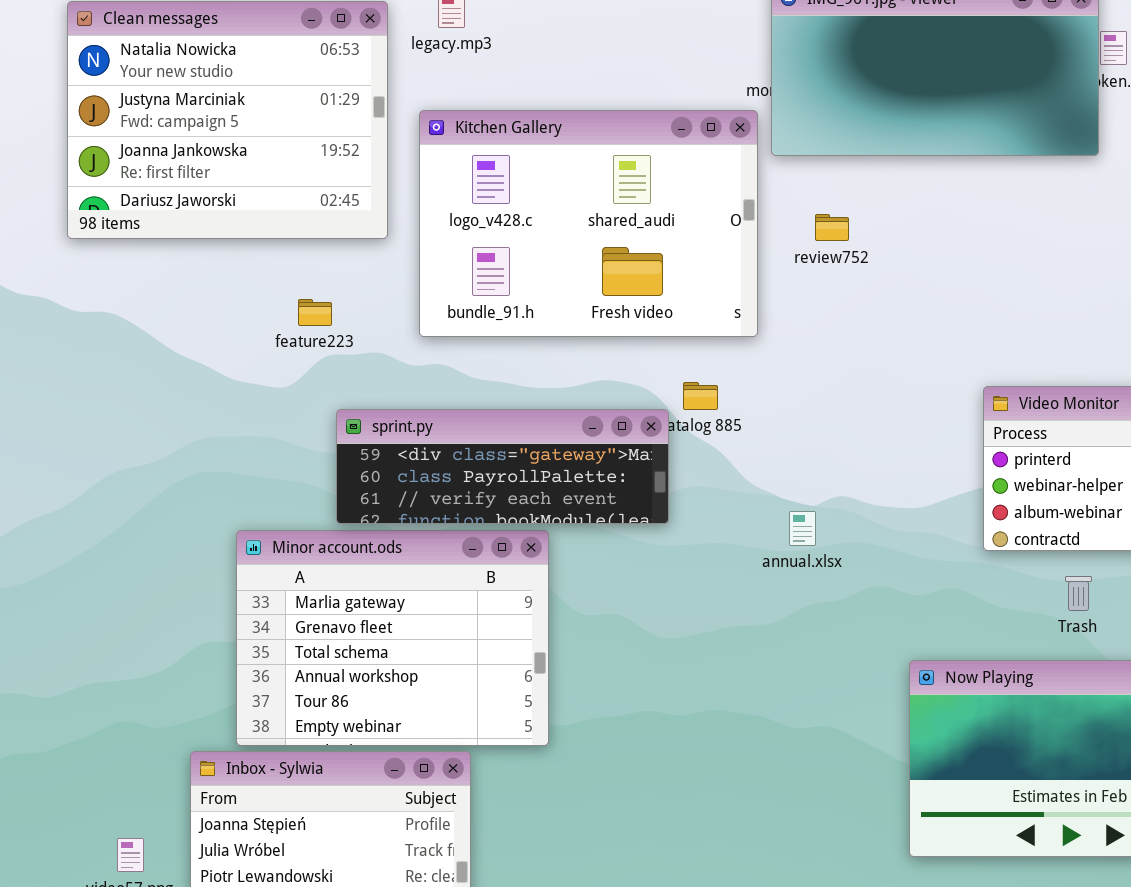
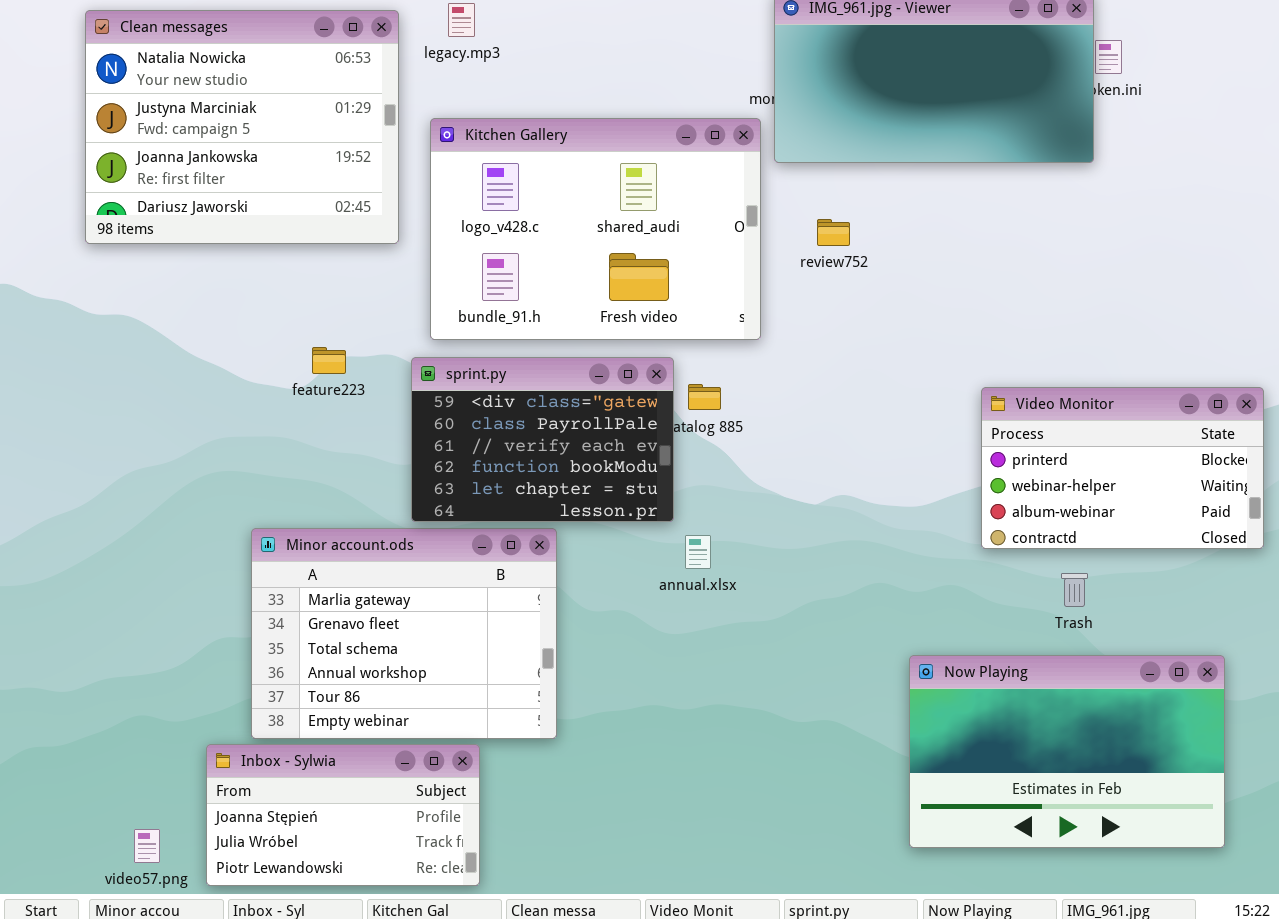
feature223: [298,299,332,326] -> [312,347,346,374], moved
sprint.py: [336,409,669,524] -> [411,357,674,522], resized
annual.xlsx: [789,511,816,546] -> [685,535,711,569], moved

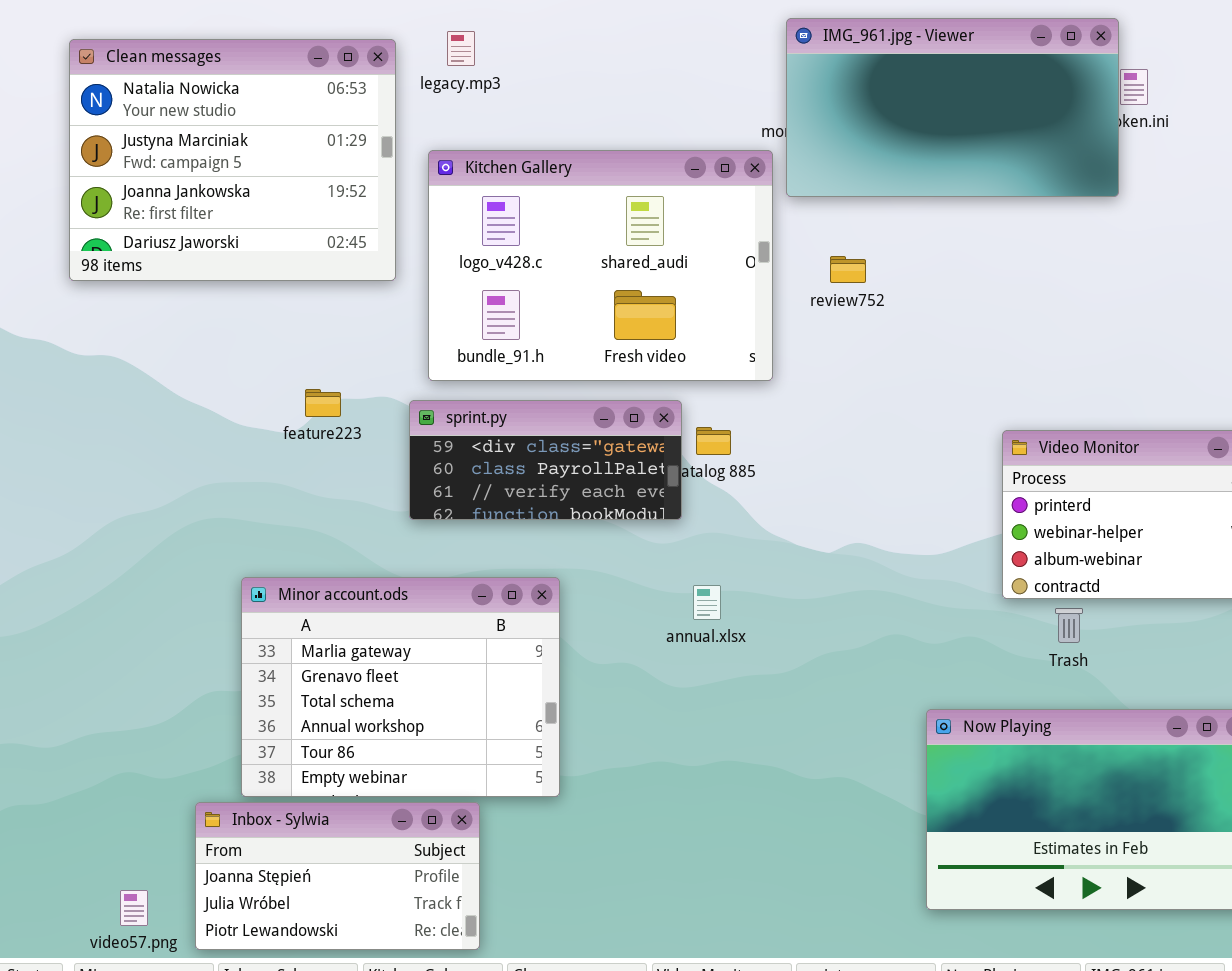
sprint.py: [411,357,674,522] -> [409,400,682,520], resized
Trash: [1061,573,1088,607] -> [1055,608,1083,643], moved

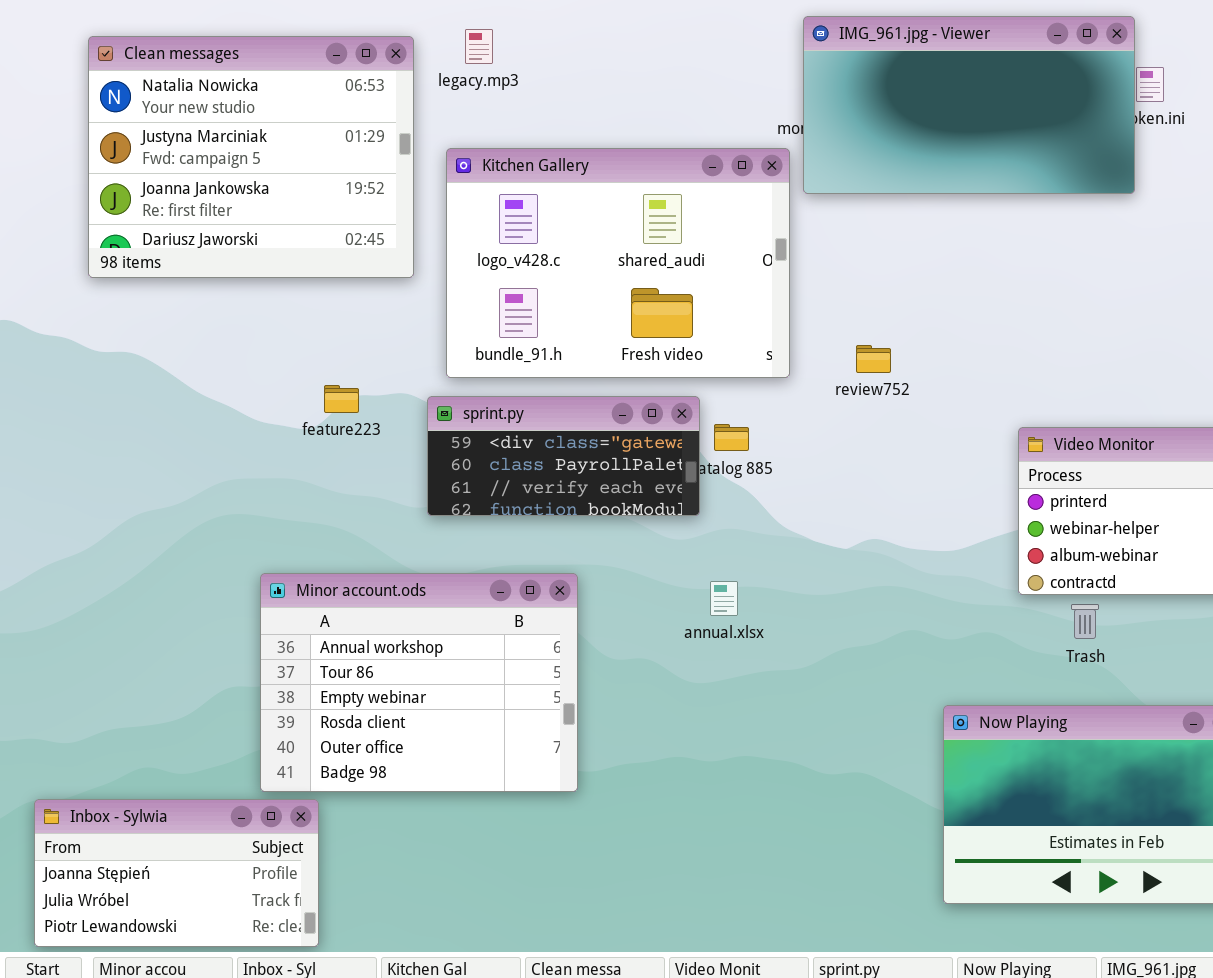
review752: [830,256,866,283] -> [856,345,891,373], moved
Minor account.ods: [241,577,560,797] -> [260,573,578,792], scrolled down 3 rows
Inbox - Sylwia: [195,802,480,950] -> [34,799,319,947], moved

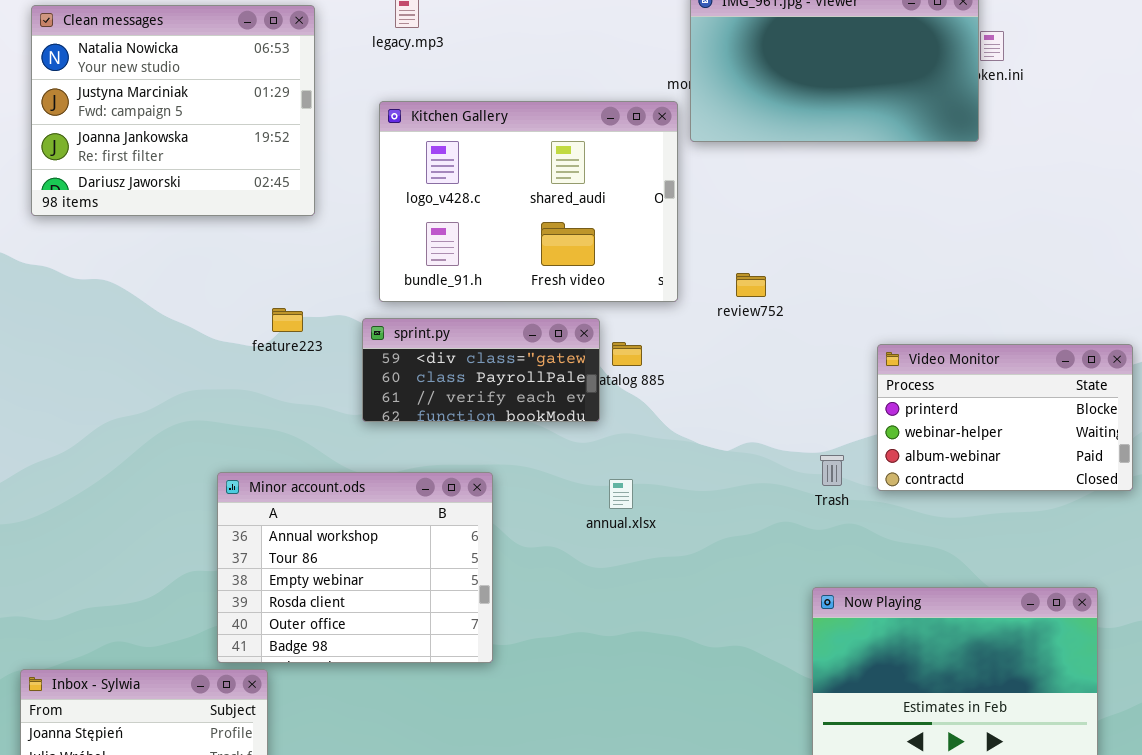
Clean messages: [88,36,414,278] -> [31,5,315,216], moved
Trash: [1071,604,1099,639] -> [820,455,844,486], moved

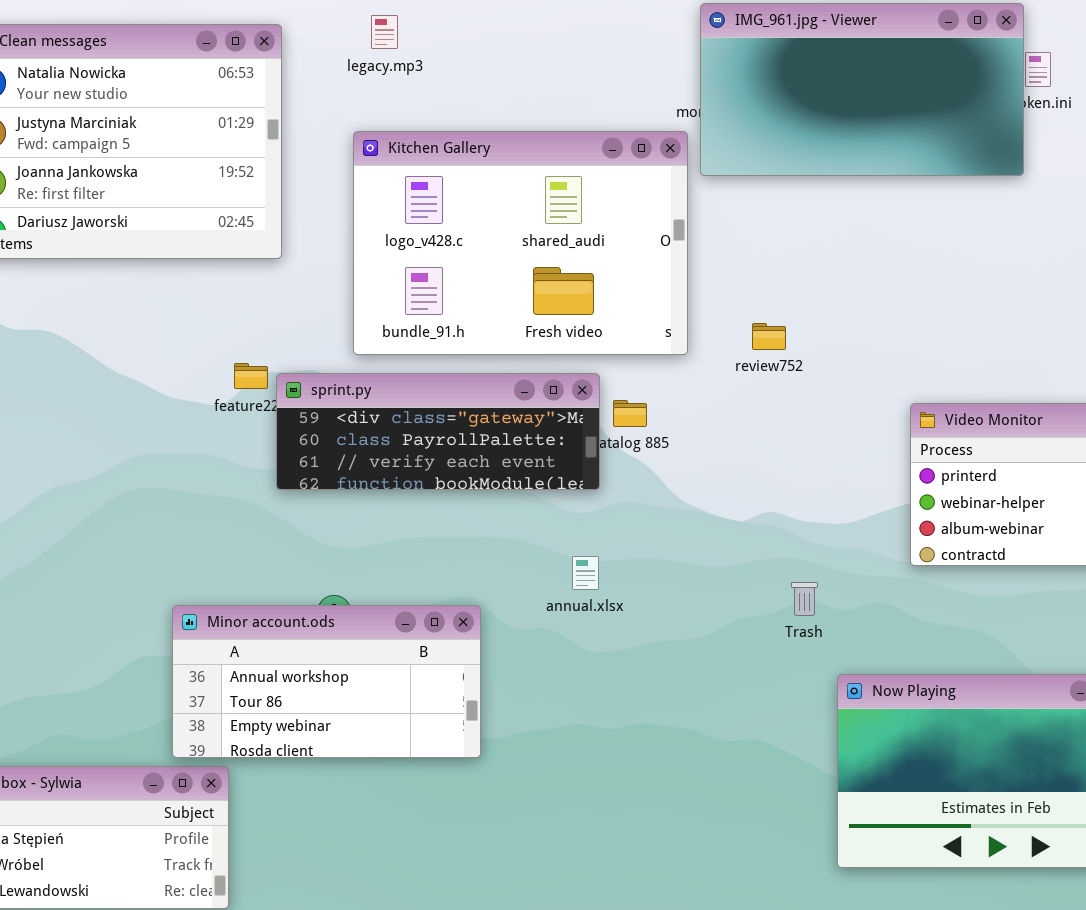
sprint.py: [362,318,600,422] -> [276,373,600,490], resized
Trash: [820,455,844,486] -> [791,582,818,616], moved
Minor account.ods: [217,472,493,663] -> [172,605,481,758], resized
annual.xlsx: [609,479,633,509] -> [572,556,599,590], moved

